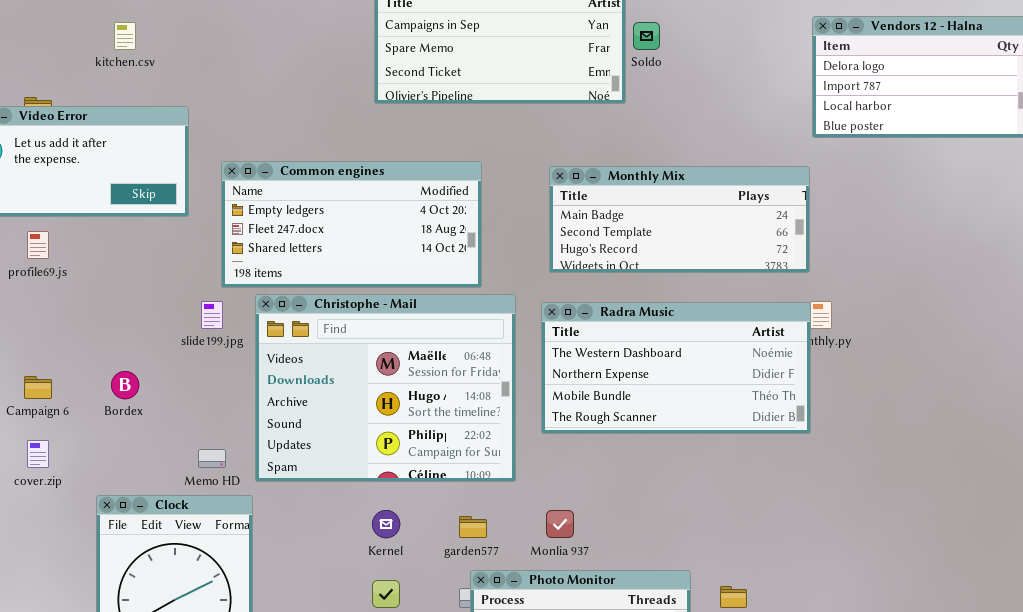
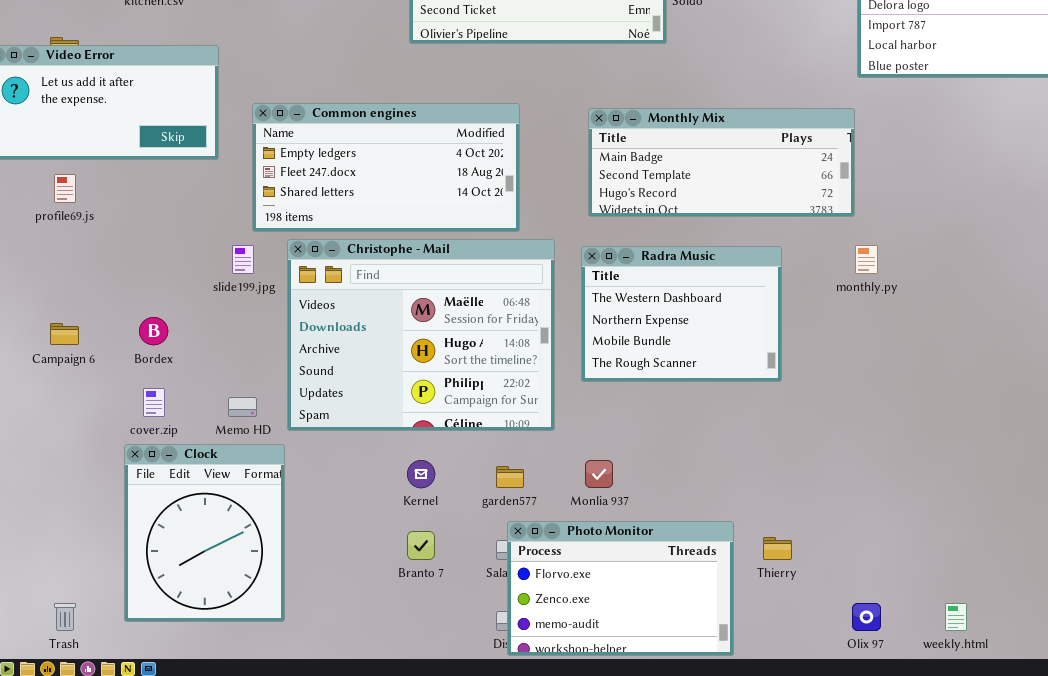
Radra Music: [541,302,811,434] -> [581,246,782,382], resized
cover.zip: [27,440,49,468] -> [143,388,165,417], moved

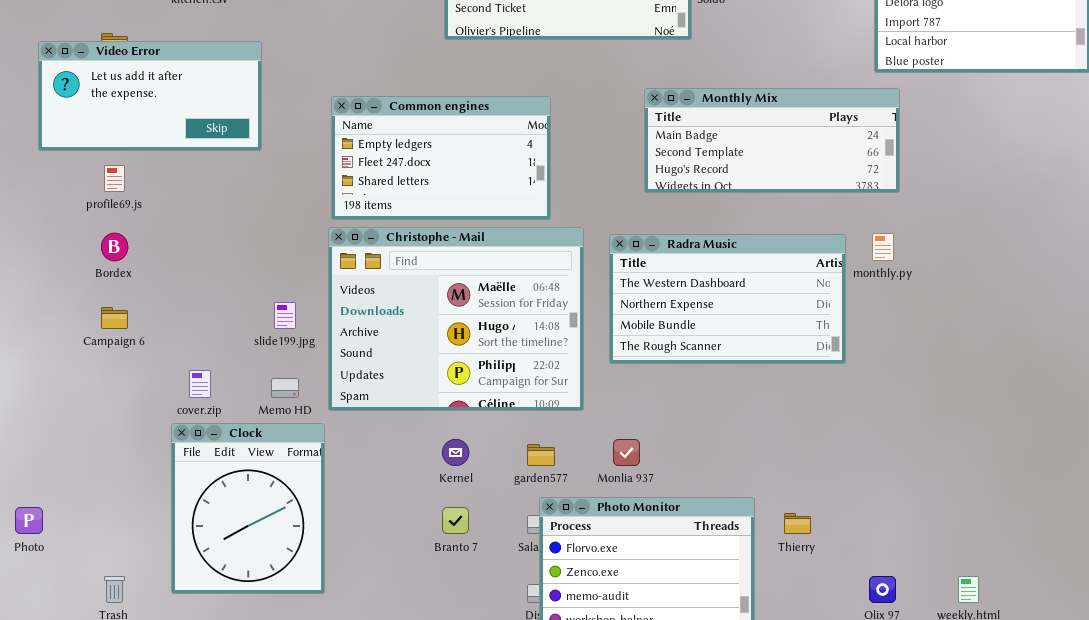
Common engines: [252,103,520,232] -> [331,96,551,220], resized
Monthly Mix: [588,108,855,217] -> [644,88,900,193], moved
slide199.jpg: [232,245,254,274] -> [274,302,296,329], moved
Radra Music: [581,246,782,382] -> [609,234,846,364], resized
Bordex: [139,317,168,345] -> [101,233,128,261], moved

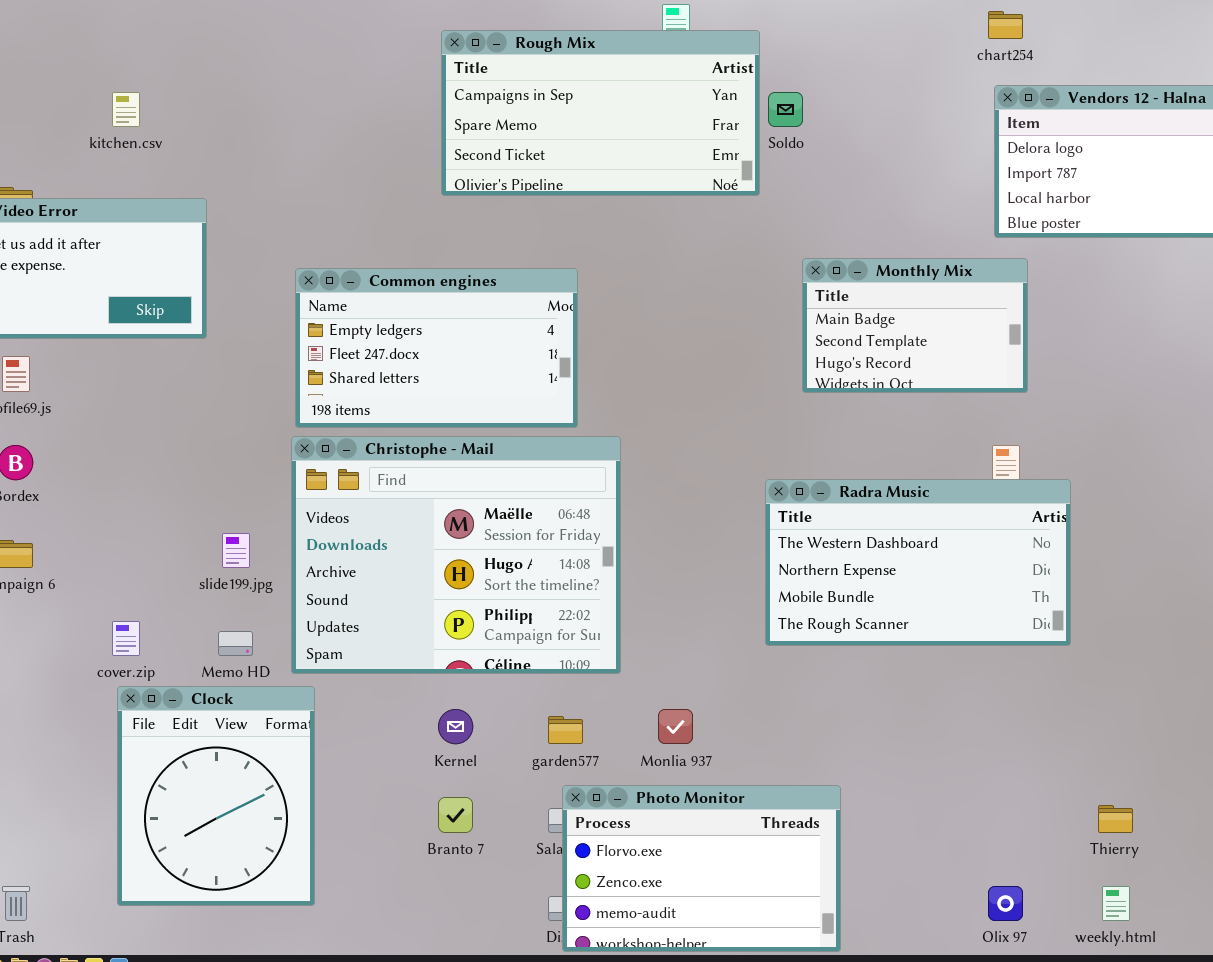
Monthly Mix: [644,88,900,193] -> [802,258,1028,393], resized
Radra Music: [609,234,846,364] -> [765,479,1071,646], moved
Clock: [171,423,325,594] -> [117,686,315,906], moved
Thierry: [784,513,811,534] -> [1098,805,1133,833], moved

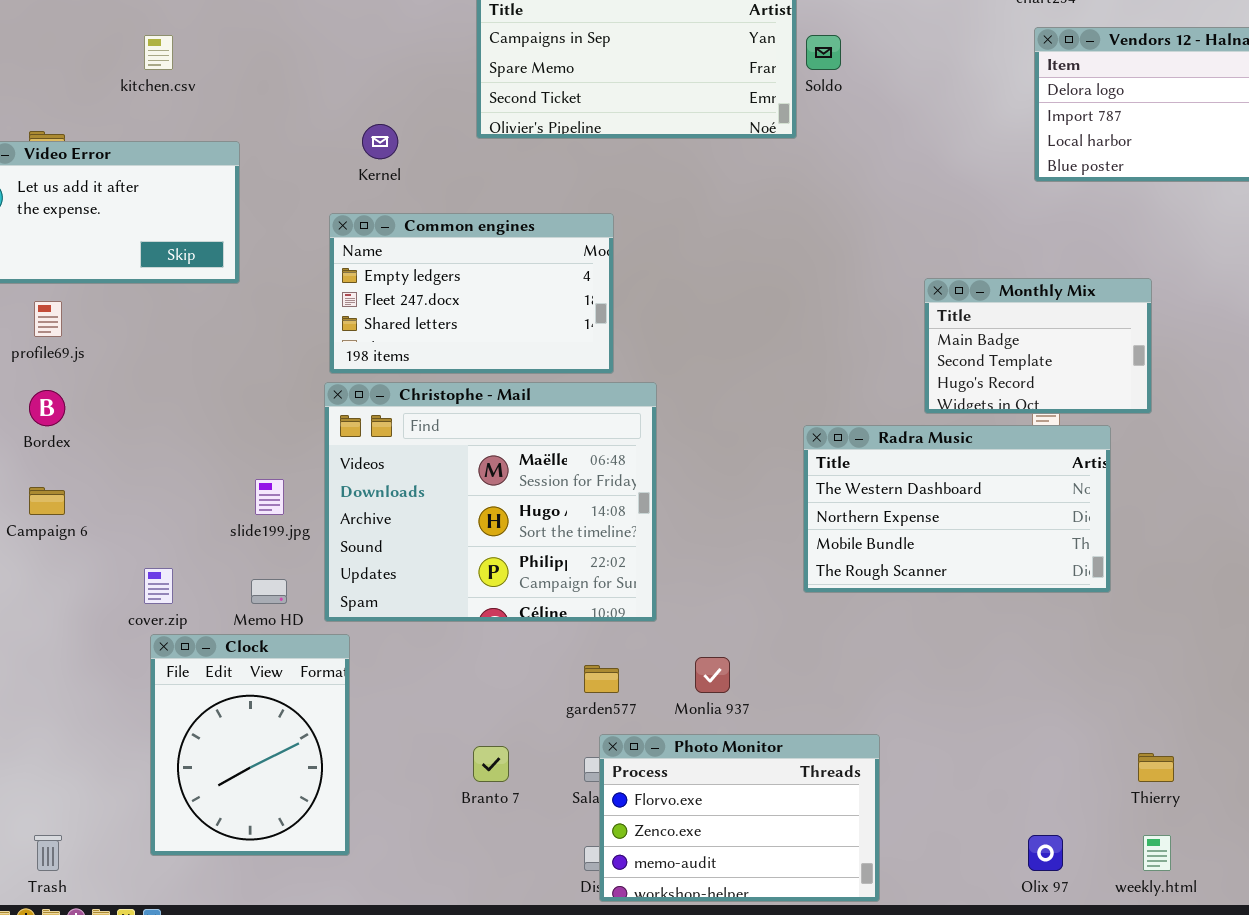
Monthly Mix: [802,258,1028,393] -> [924,278,1152,414], moved
Kernel: [438,709,473,744] -> [362,124,398,159], moved

